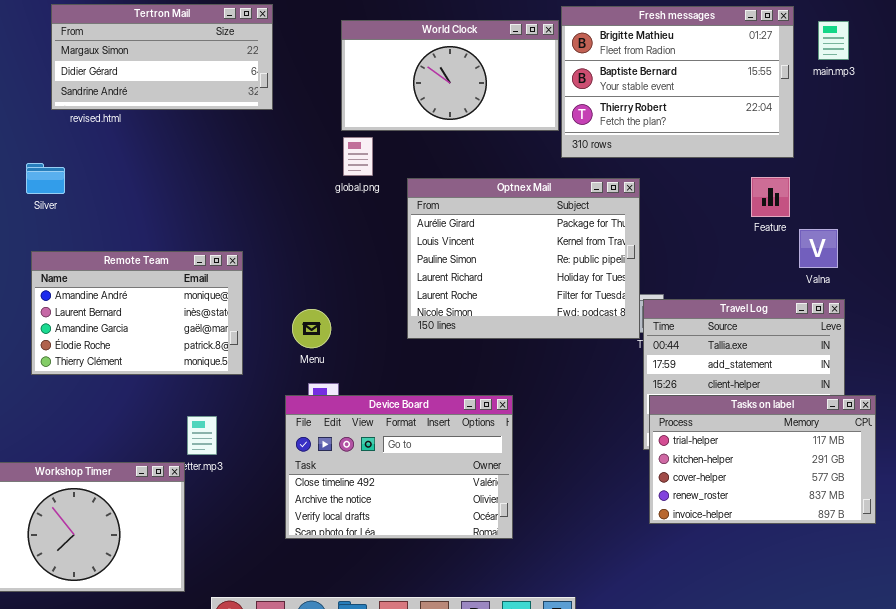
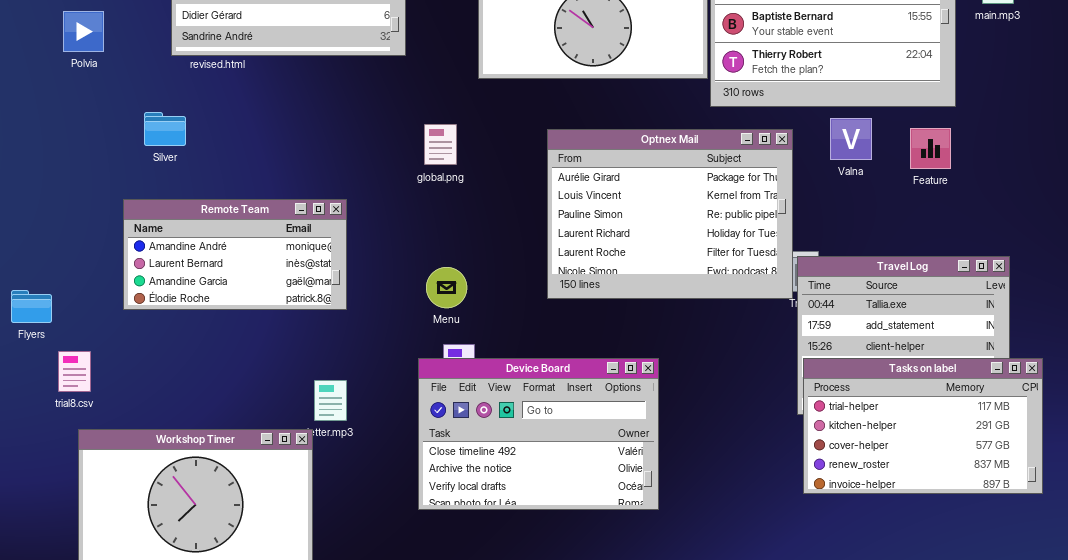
global.png: [343,137,373,176] -> [424,124,457,165], moved
Valna: [799,229,838,268] -> [830,118,872,160], moved
Remote Team: [31,251,243,375] -> [123,199,347,310], moved, resized

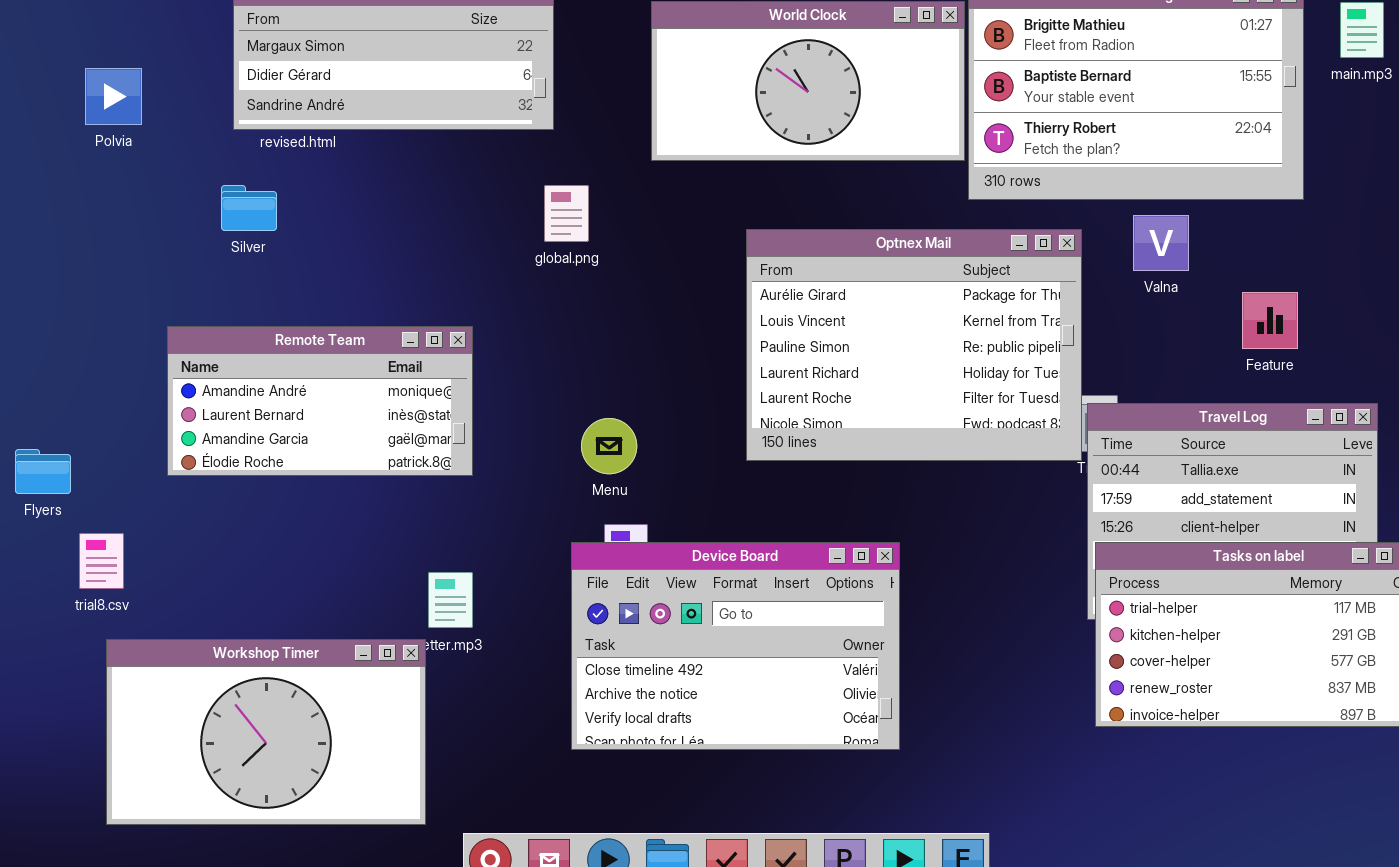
Silver: [144,112,186,146] -> [221,185,277,231], moved
global.png: [424,124,457,165] -> [544,185,589,242], moved
Feature: [910,128,951,169] -> [1242,292,1298,349], moved

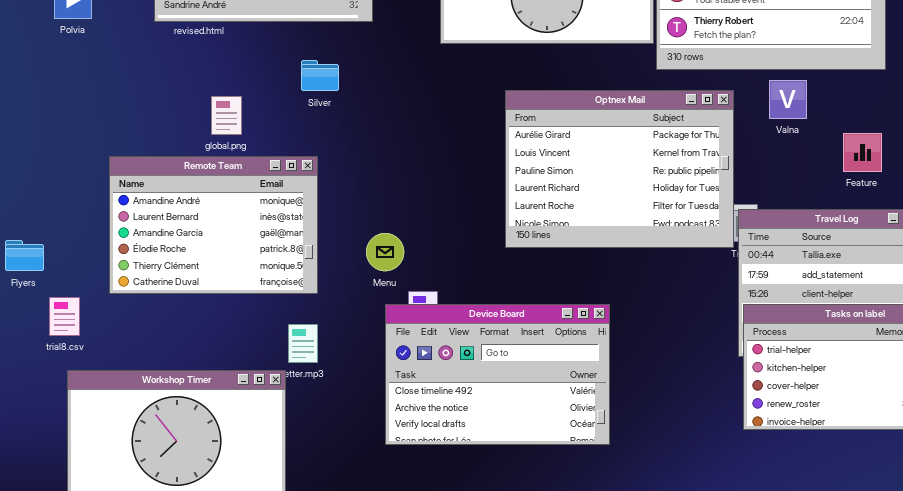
Silver: [221,185,277,231] -> [301,60,339,91], moved
global.png: [544,185,589,242] -> [211,96,242,135], moved
Remote Team: [167,326,473,476] -> [109,156,318,294], resized
Menu: [581,418,637,474] -> [366,233,404,271], moved

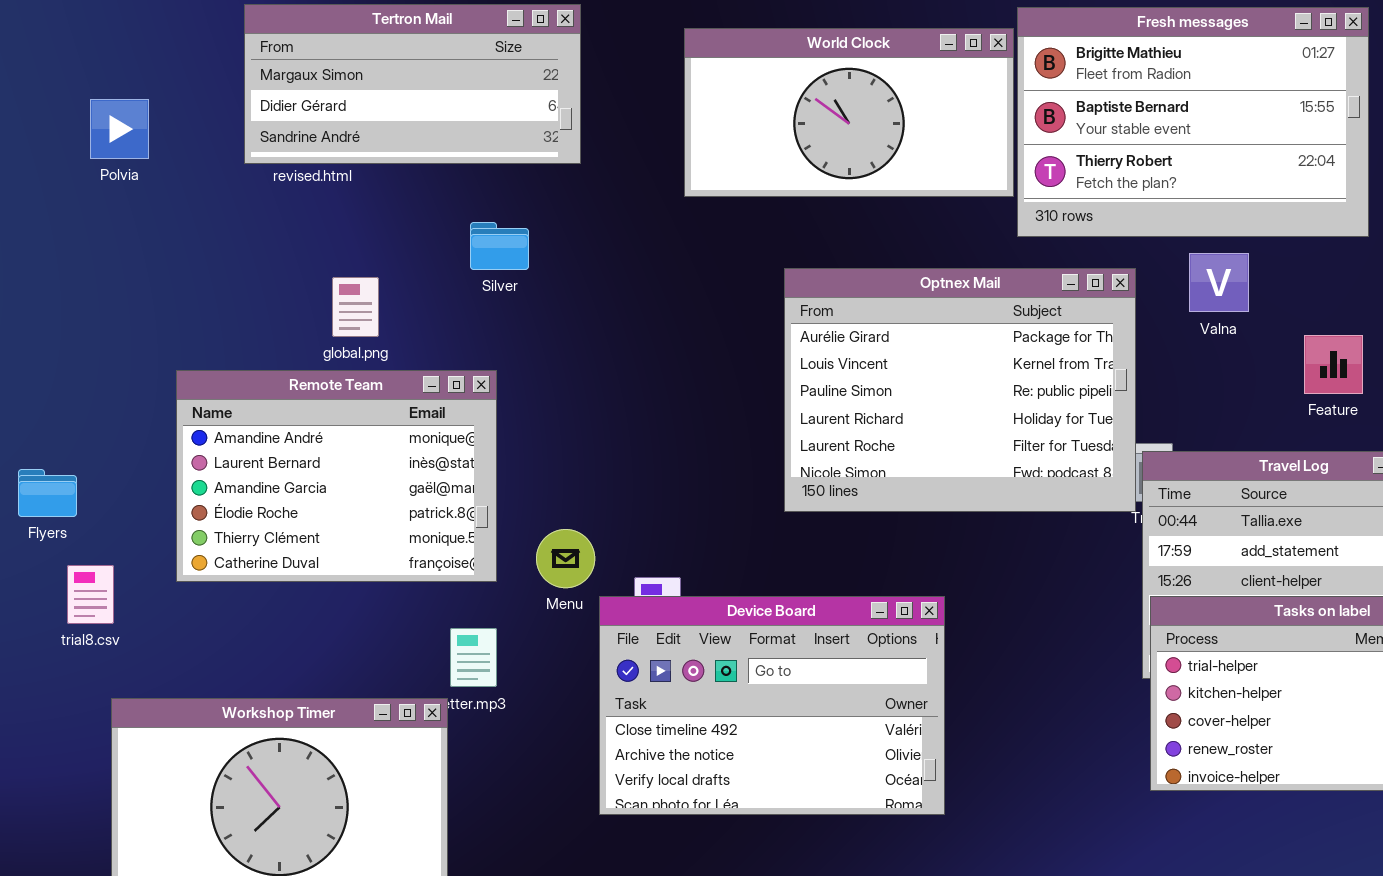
Menu: [366,233,404,271] -> [536,529,595,588], moved
Flyers: [5,240,44,271] -> [18,469,77,517], moved
trial8.csv: [49,297,80,336] -> [67,565,114,624], moved

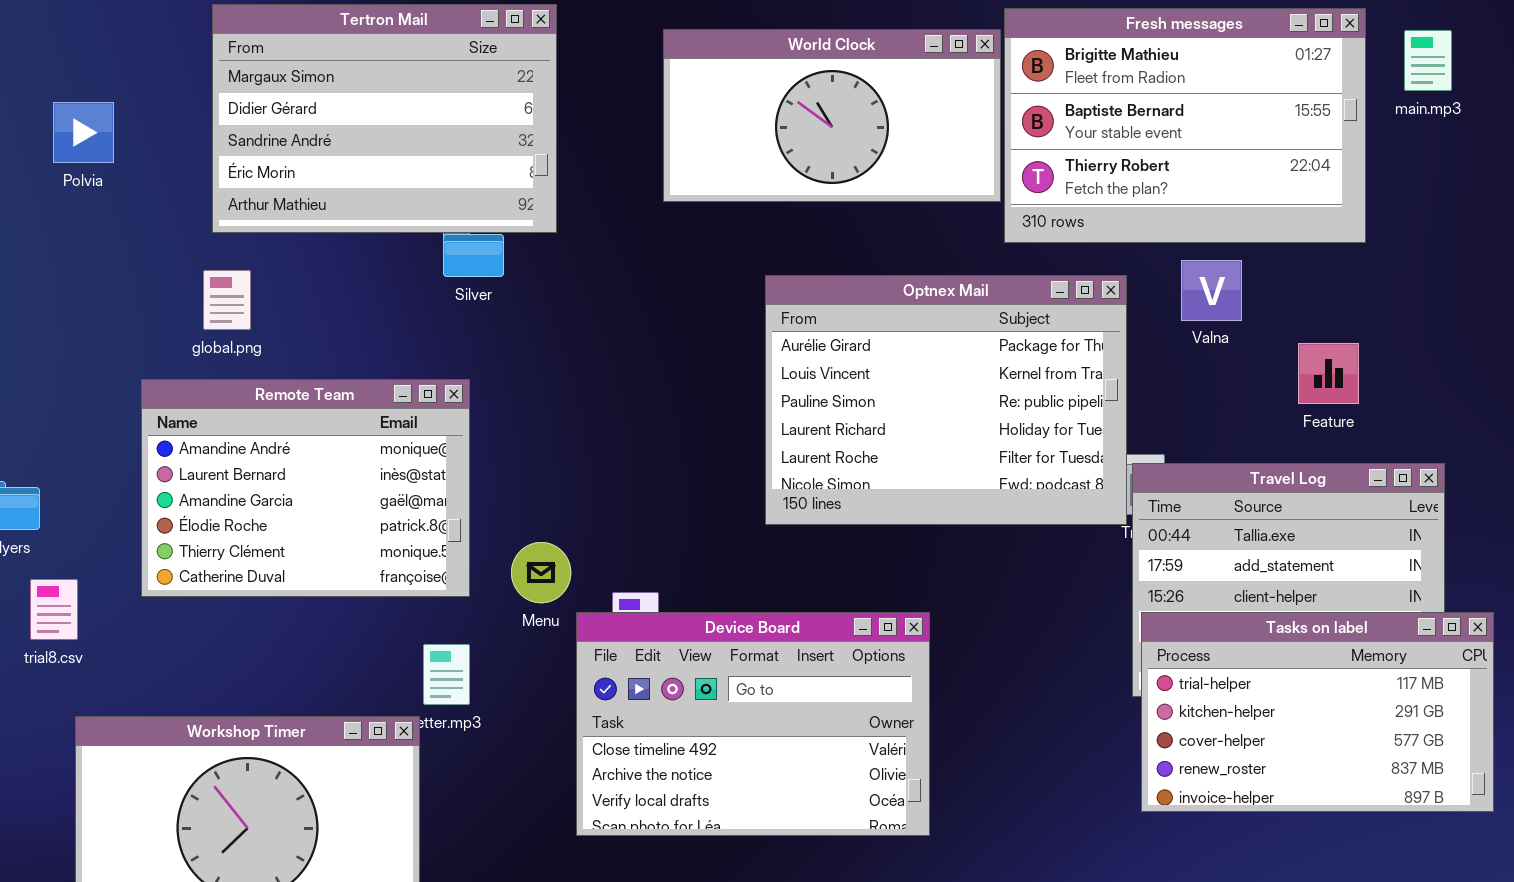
Tertron Mail: [244,4,581,164] -> [212,4,557,233], resized
global.png: [332,277,379,337] -> [203,270,251,330], moved

